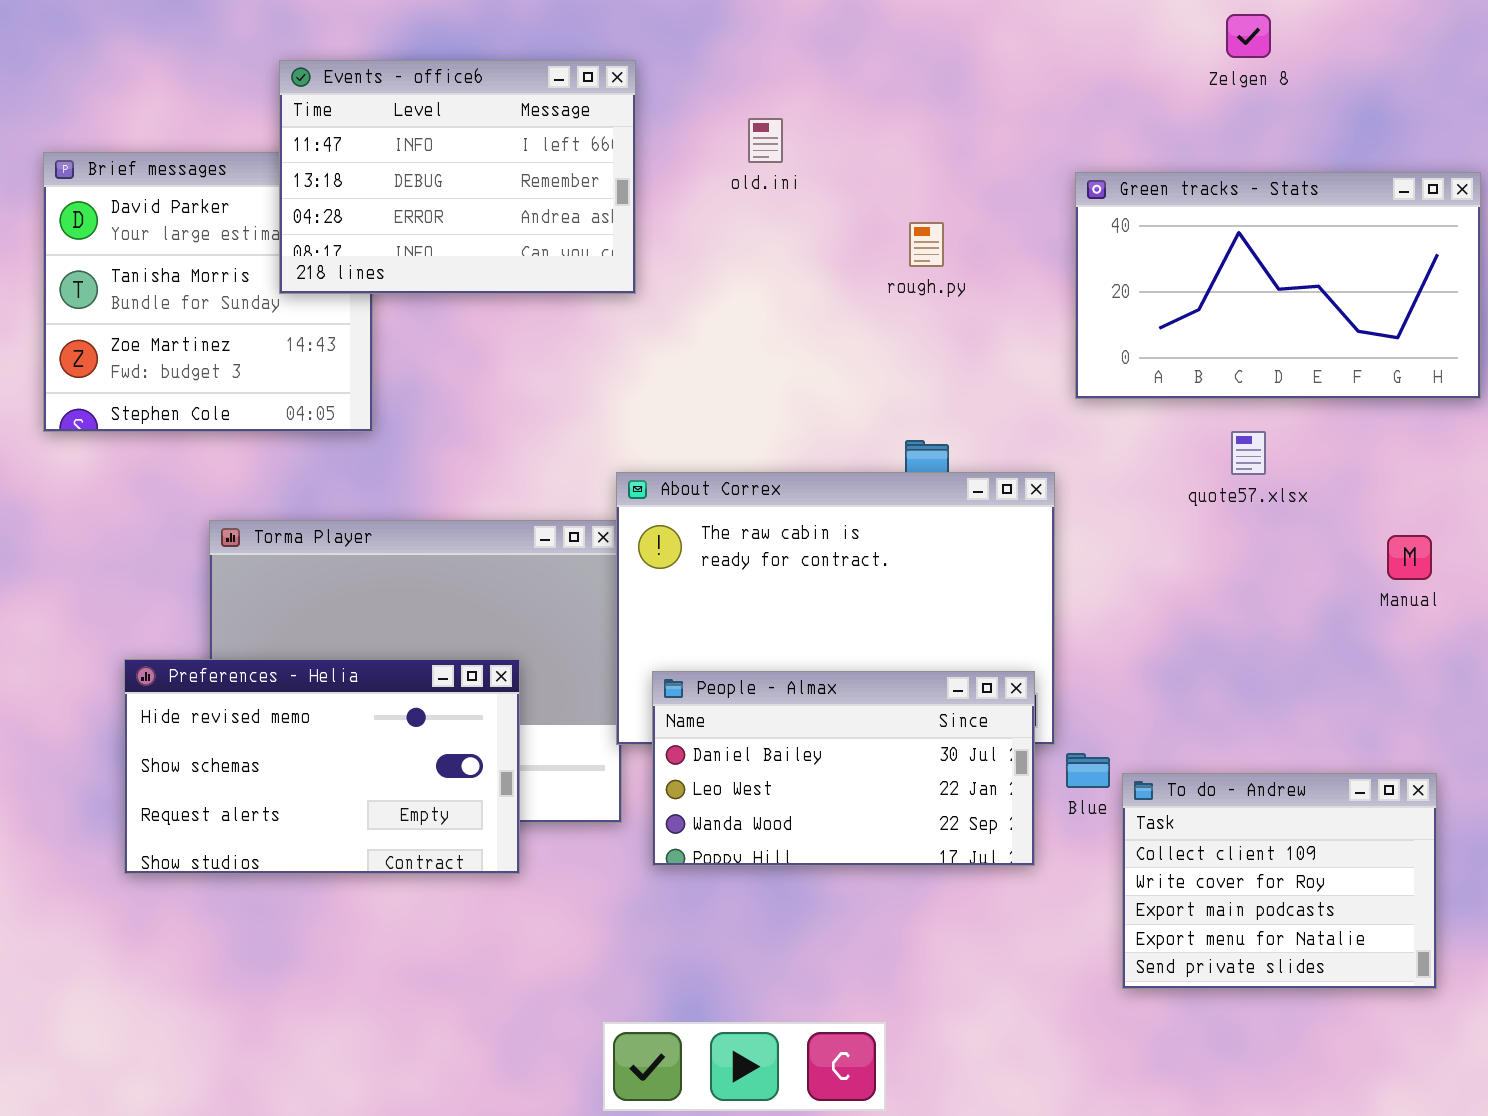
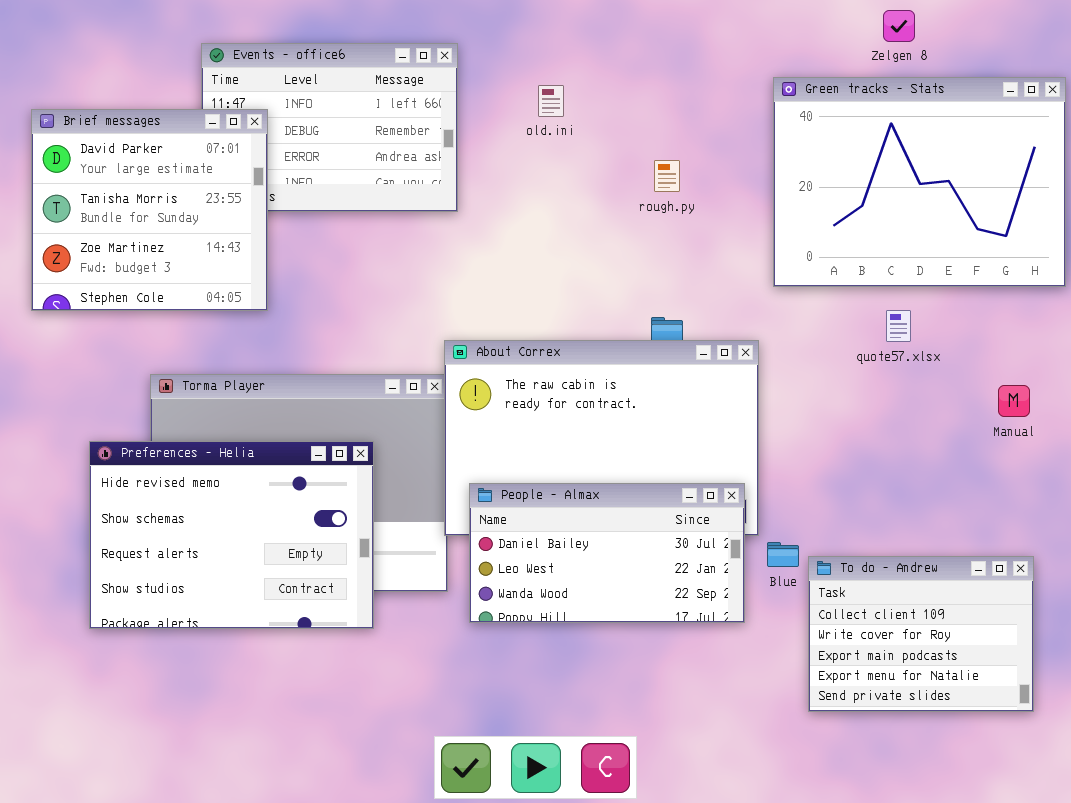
Brief messages: [43,152,373,432] -> [31,109,268,311], raised
Green tracks - Stats: [1075,172,1481,399] -> [773,77,1066,287], resized
Preferences - Helia: [124,659,520,874] -> [89,441,374,629], resized

